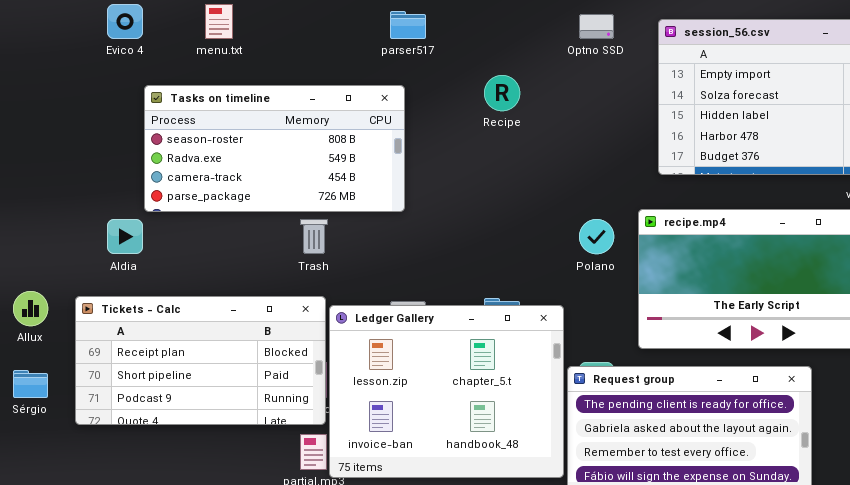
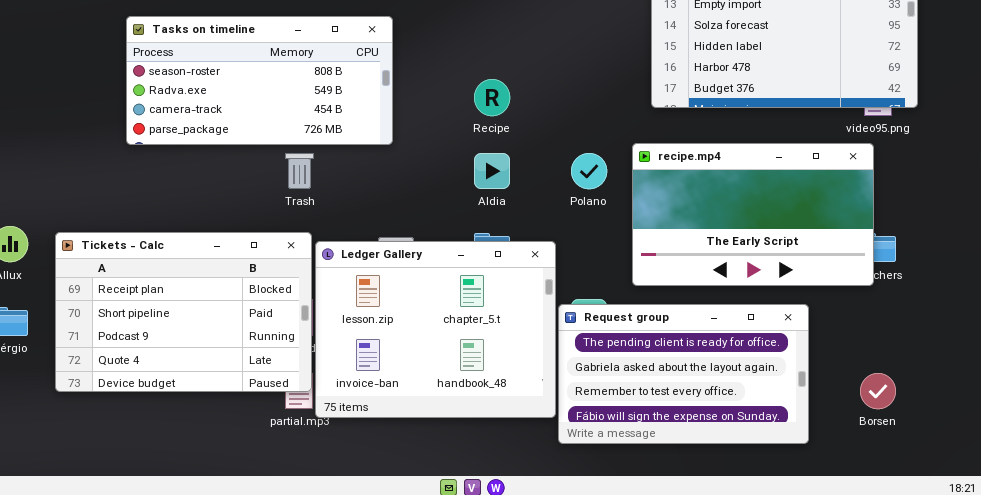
Recipe: [484,75,520,111] -> [474,79,510,116], moved
Aldia: [107,219,143,254] -> [474,153,510,189], moved
Tickets - Calc: [75,296,326,425] -> [55,232,312,392], resized

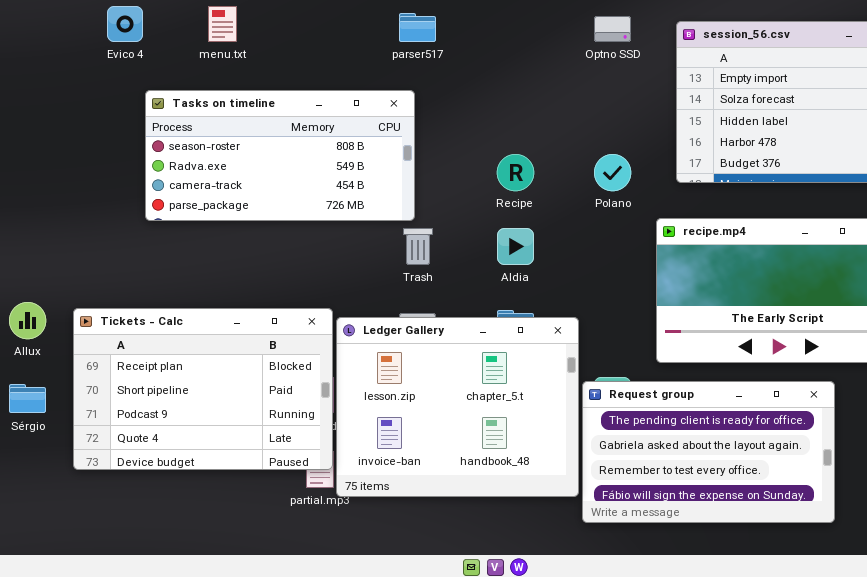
Trash: [285,153,314,189] -> [403,228,433,265], moved
Polano: [571,153,607,189] -> [594,154,631,191], moved

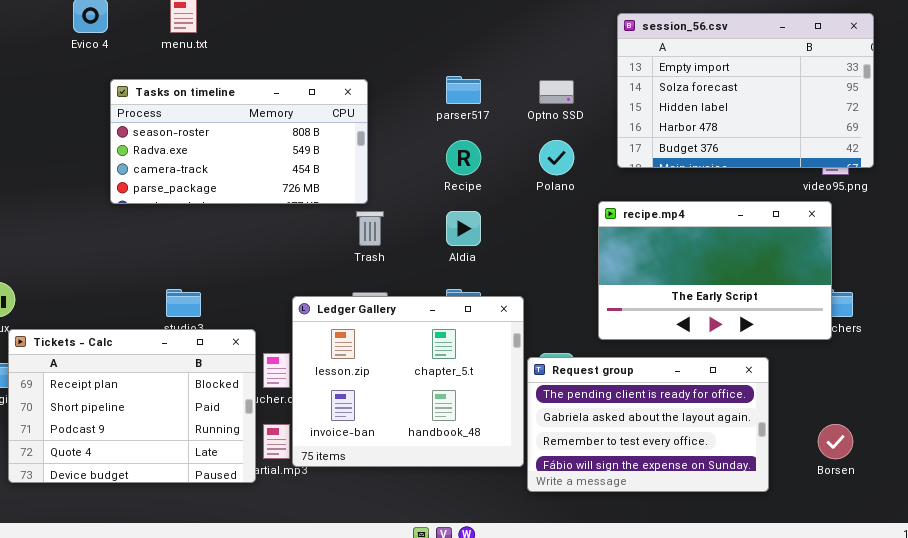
parser517: [399,13,436,42] -> [446,76,481,104], moved
Optno SSD: [594,16,631,42] -> [539,80,574,104], moved
Tickets - Calc: [73,308,333,470] -> [8,329,256,483], moved

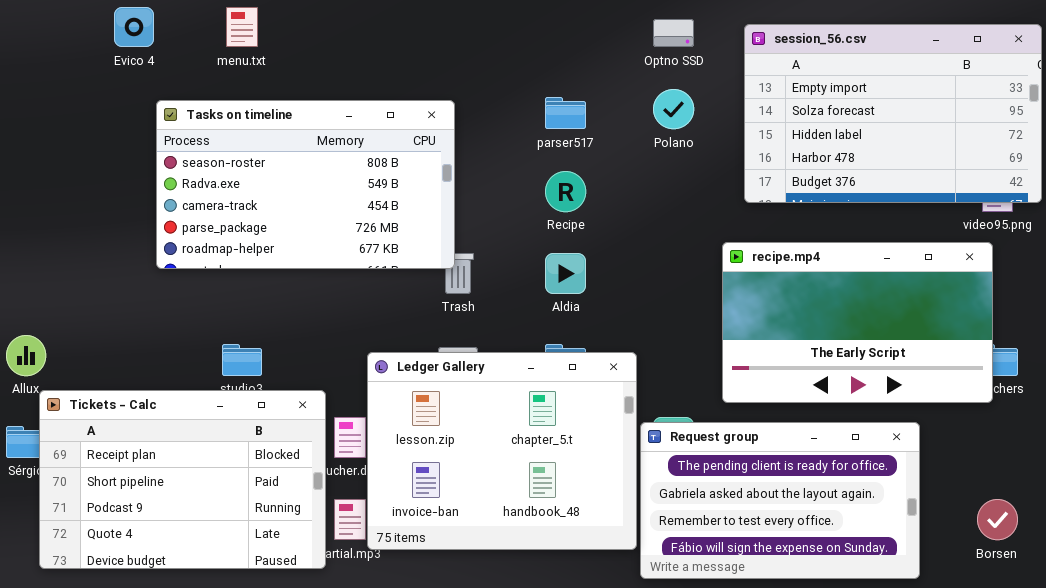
Tasks on timeline: [110,79,368,204] -> [156,100,455,269], resized
Optno SSD: [539,80,574,104] -> [653,19,694,47], moved
Polano: [539,140,574,175] -> [653,89,694,129], moved

